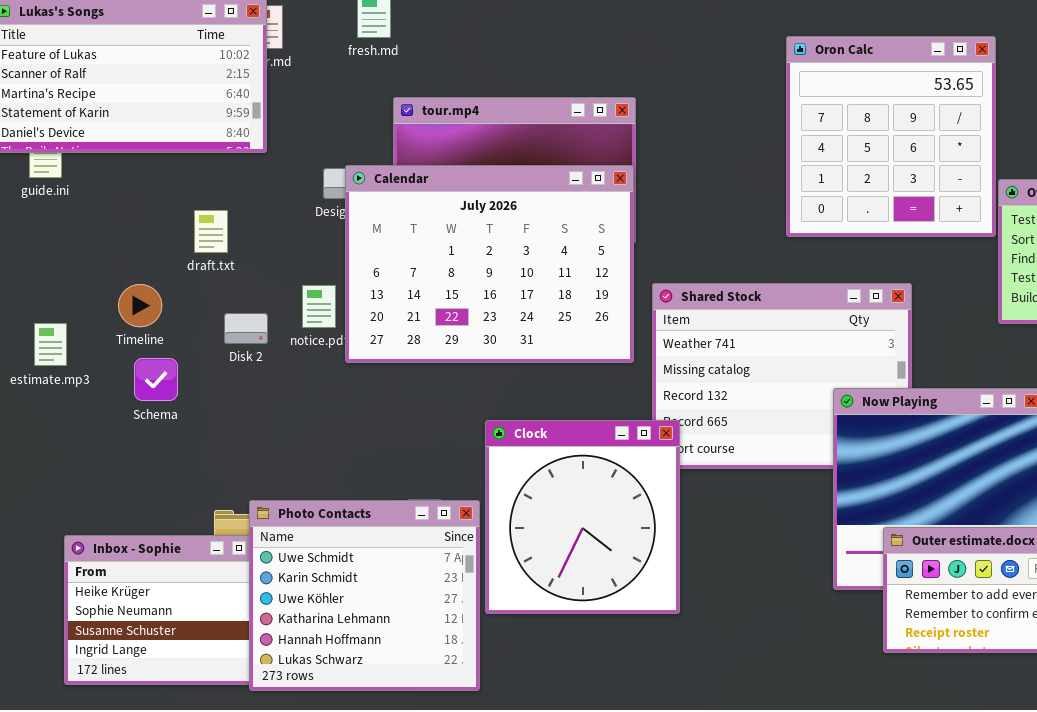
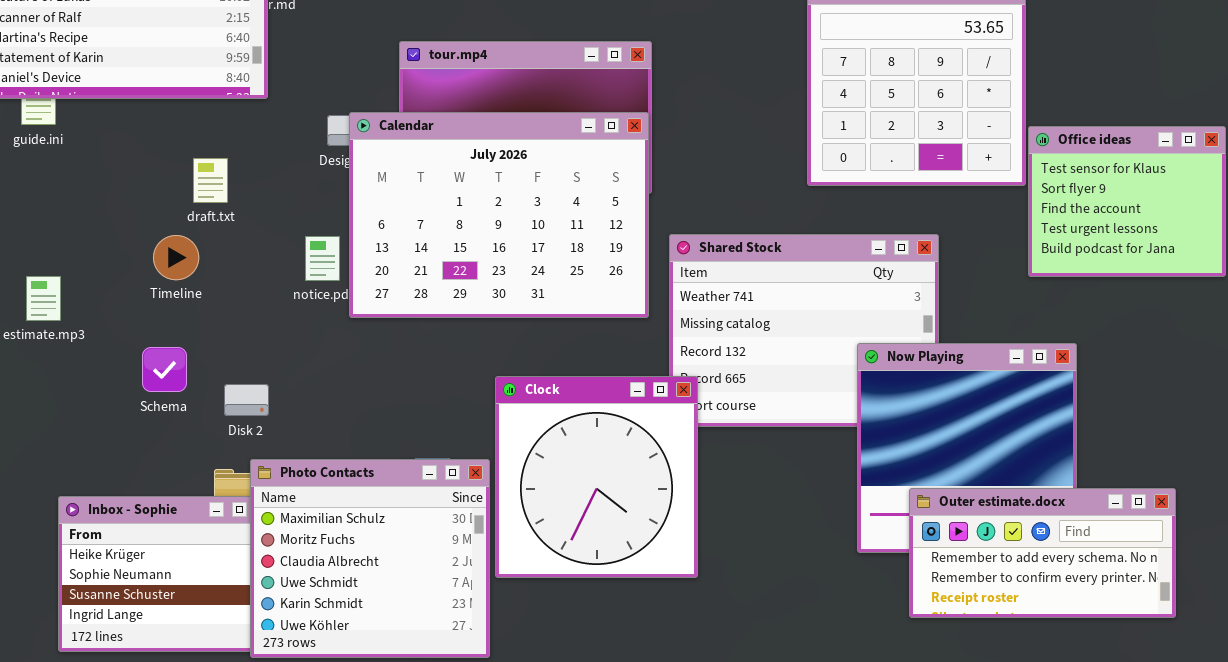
Timeline: [118,284,162,327] -> [153,235,199,280], moved
Disk 2: [224,313,268,344] -> [224,384,269,416], moved
Schema: [134,358,178,401] -> [142,347,187,392], moved
Photo Contacts: [249,500,480,691] -> [250,459,490,658], scrolled up 3 rows

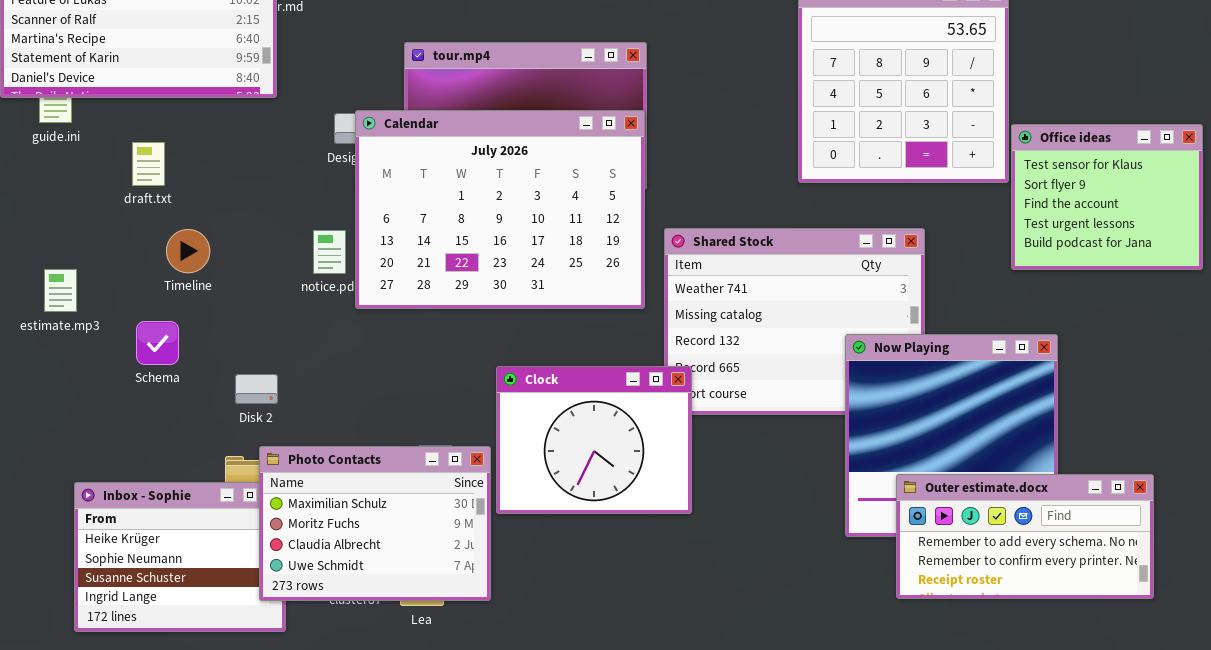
draft.txt: [193,158,228,203] -> [132,142,165,186], moved
Schema: [142,347,187,392] -> [136,321,179,365], moved
Clock: [495,376,698,578] -> [496,366,692,514], resized
Photo Contacts: [250,459,490,658] -> [259,446,491,601], resized

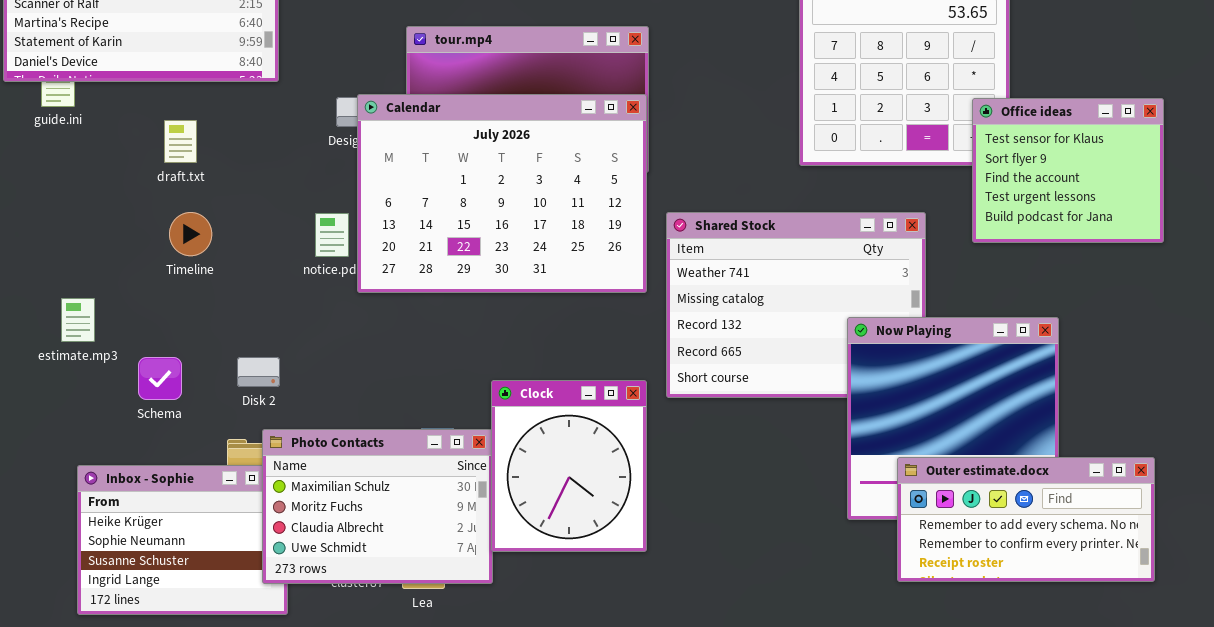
Office ideas: [1011,124,1203,270] -> [972,98,1164,243], moved
draft.txt: [132,142,165,186] -> [164,120,197,163], moved
estimate.mp3: [44,269,77,312] -> [61,298,95,342], moved
Schema: [136,321,179,365] -> [138,357,182,400], moved
Clock: [496,366,692,514] -> [491,380,647,552], moved, resized

